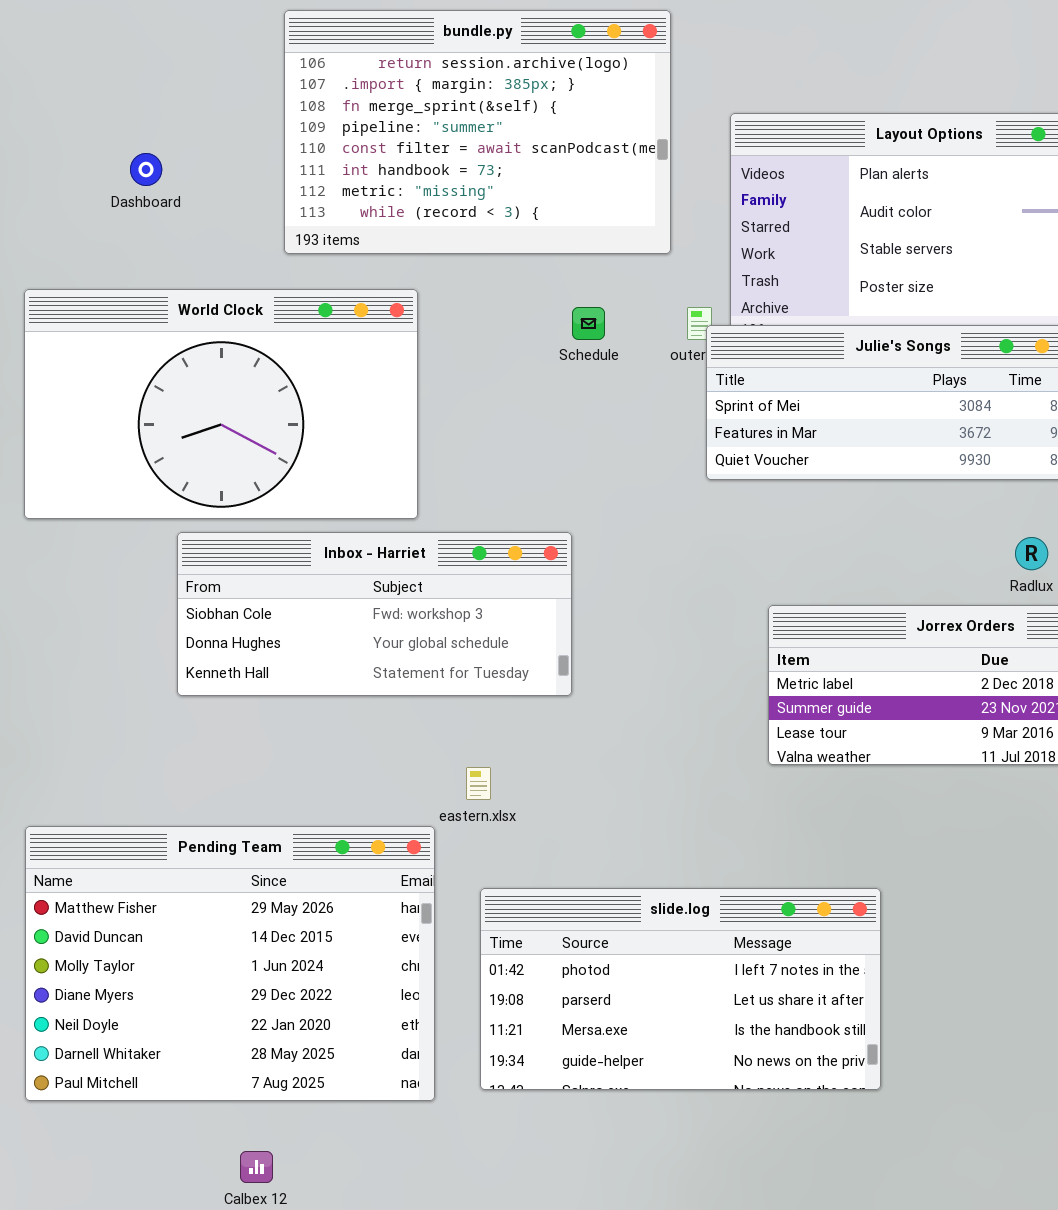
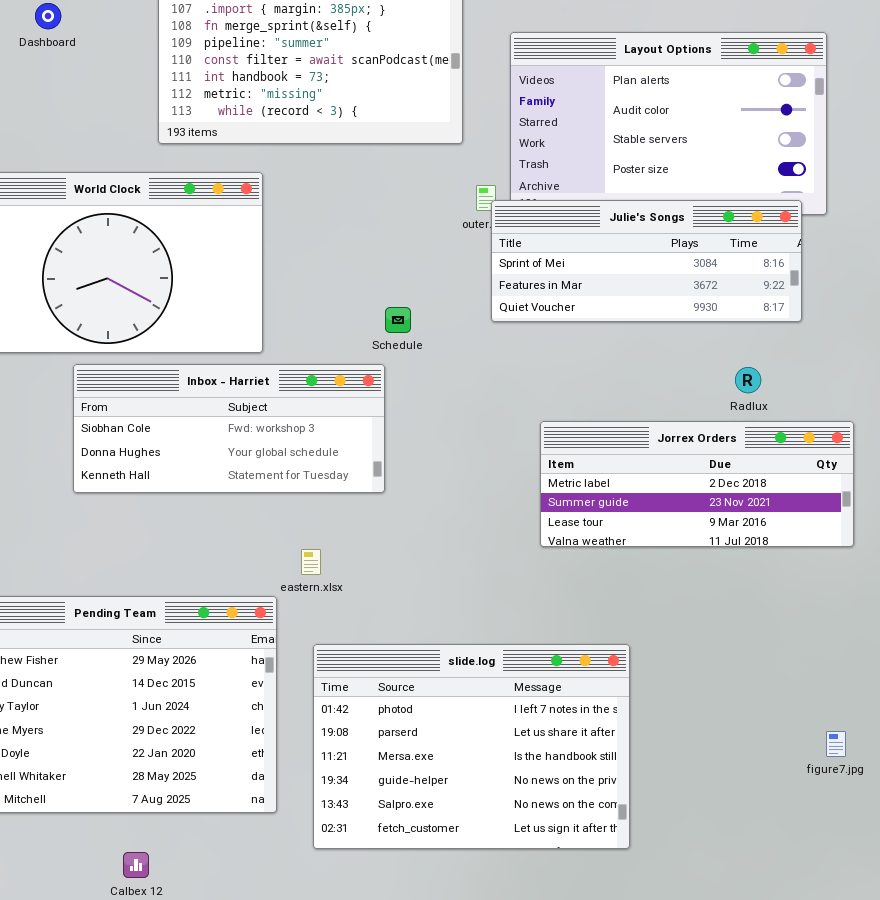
Dashboard: [130,153,162,186] -> [35,3,61,29], moved
Schedule: [572,307,605,340] -> [385,307,411,333], moved
slide.log: [480,888,881,1090] -> [313,644,630,849], resized

